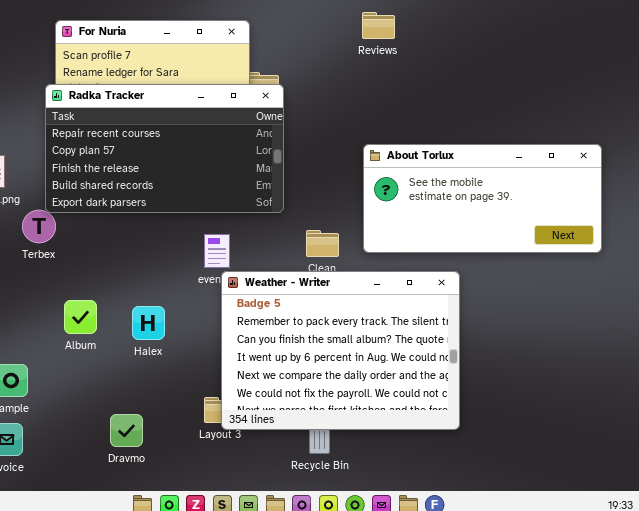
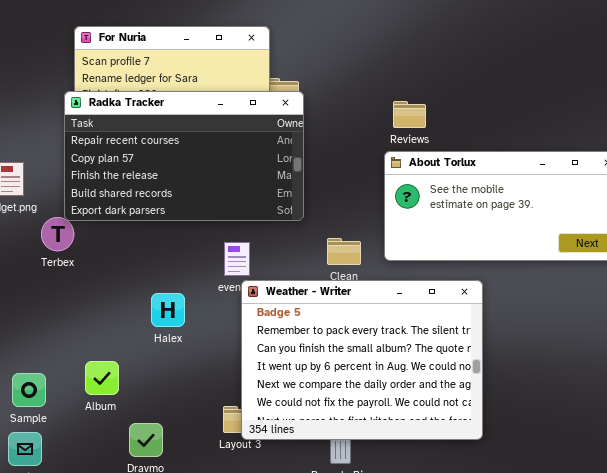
Reviews: [362,12,395,39] -> [393,101,426,128], moved
Album: [64,300,97,334] -> [85,361,119,395], moved
Halex: [132,306,165,340] -> [151,293,185,327], moved

